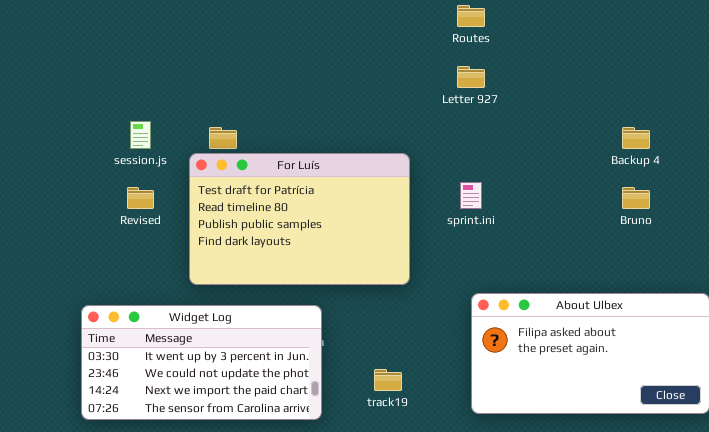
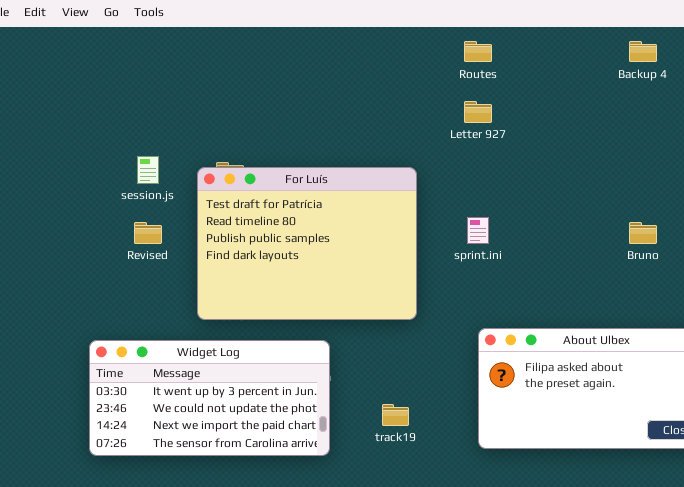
Backup 4: [622,127,650,149] -> [629,41,657,62], moved
For Luís: [189,153,410,285] -> [197,167,417,320], resized

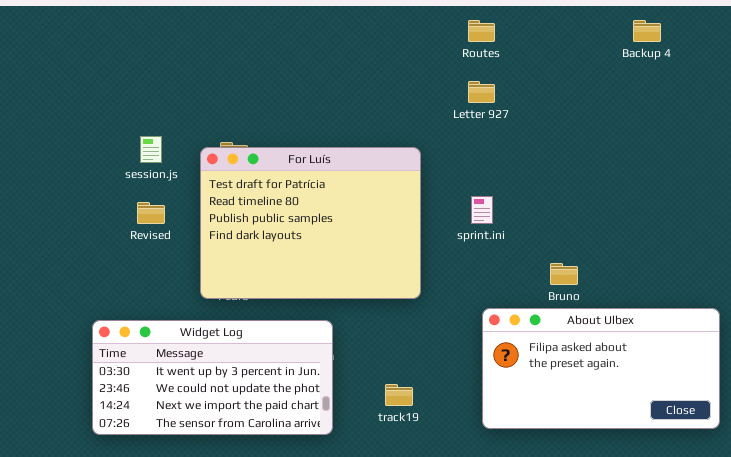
Bruno: [629,222,657,244] -> [550,263,578,285], moved

